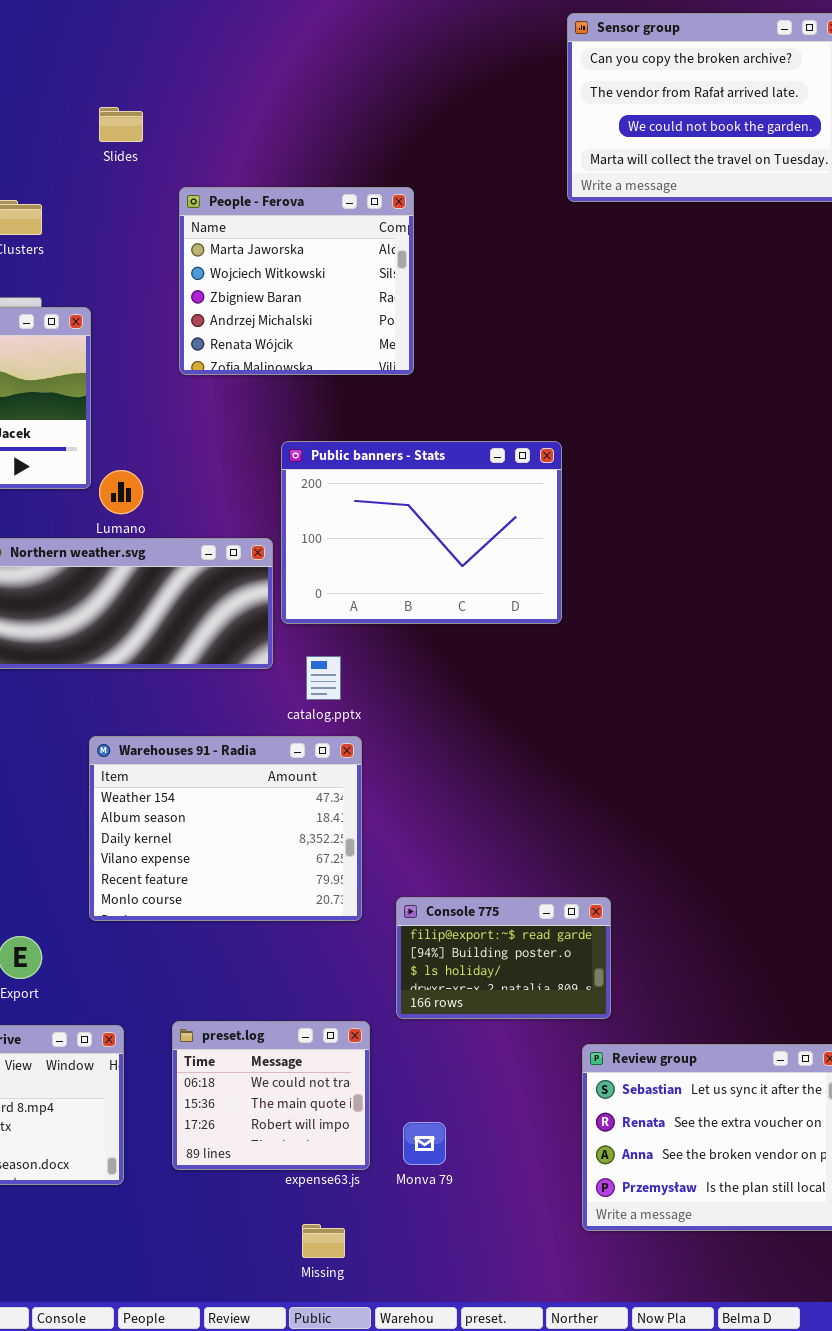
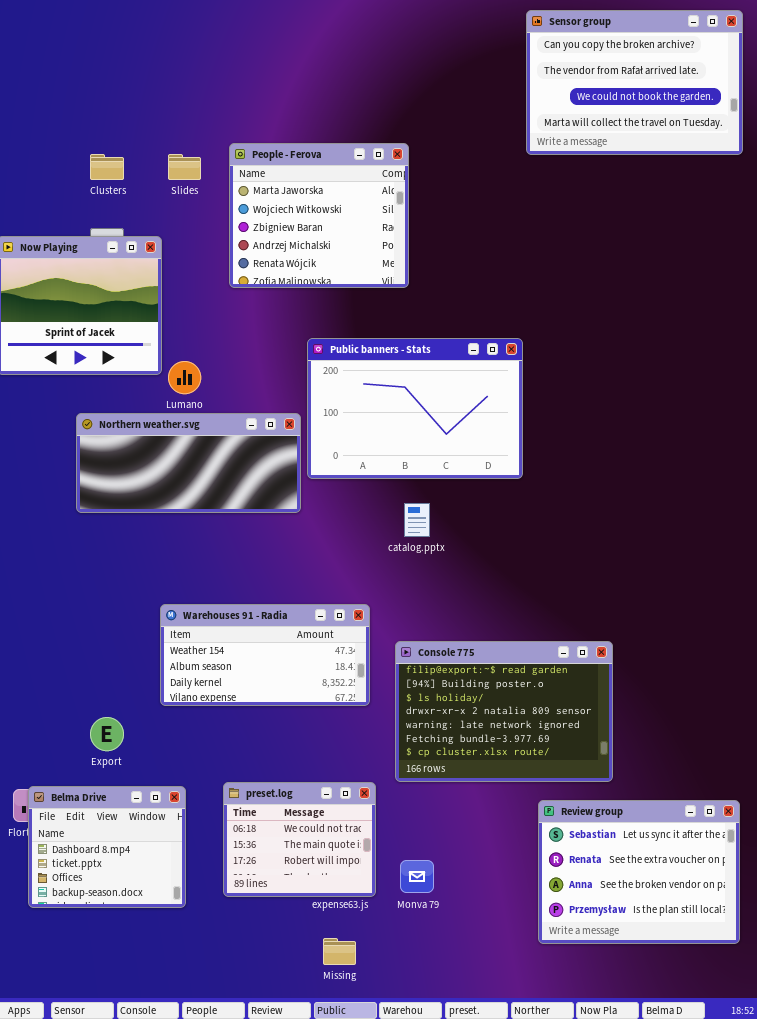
Slides: [99,107,143,142] -> [168,154,201,180], moved
catalog.pptx: [306,656,341,700] -> [404,503,430,537], moved
Warehouses 91 - Radia: [89,736,362,921] -> [160,604,370,706], resized
Console 775: [396,897,611,1019] -> [395,641,613,782], resized

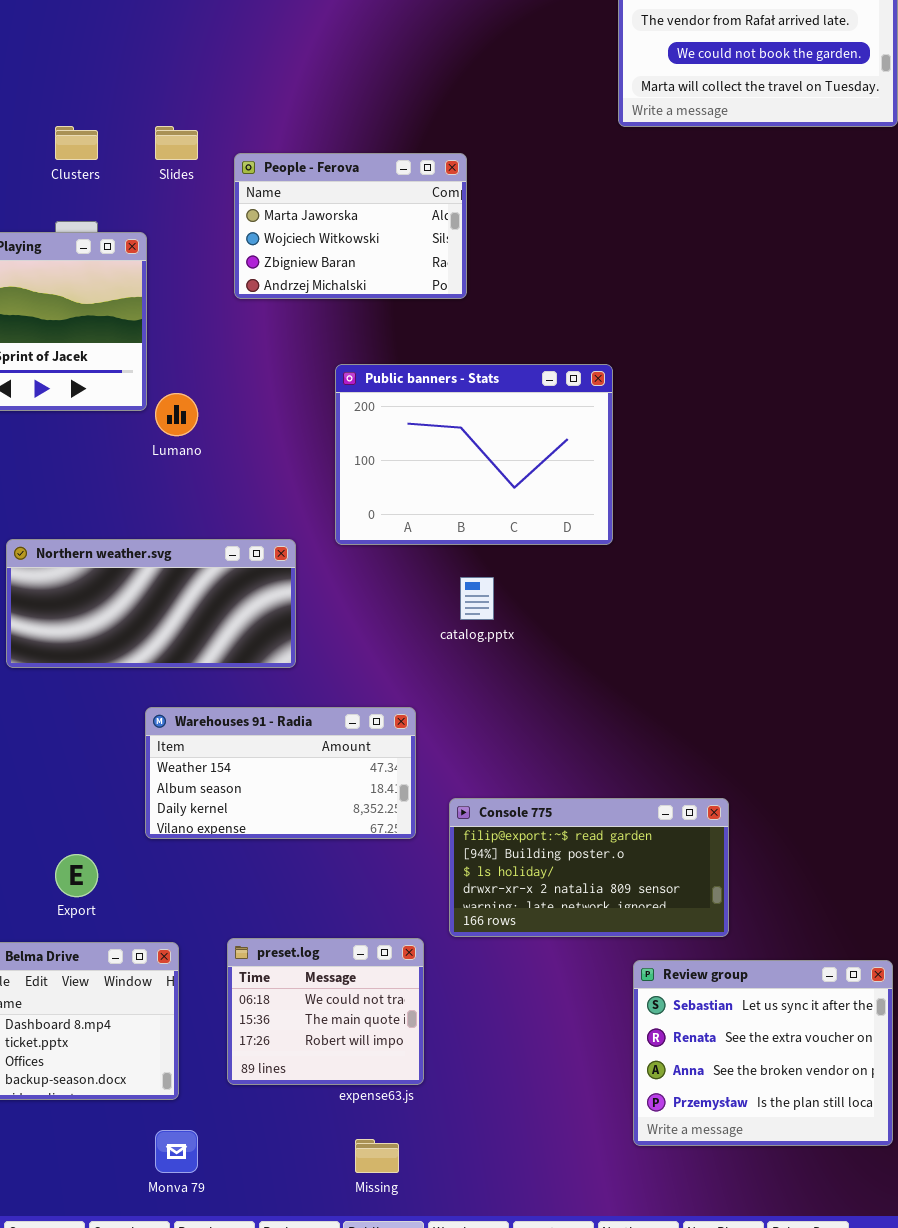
People - Ferova: [229,143,409,288] -> [234,153,467,299], resized
Northern weather.svg: [76,413,301,513] -> [6,539,296,668], moved
Console 775: [395,641,613,782] -> [449,798,729,937], resized
Monva 79: [400,860,434,893] -> [155,1130,198,1173], moved

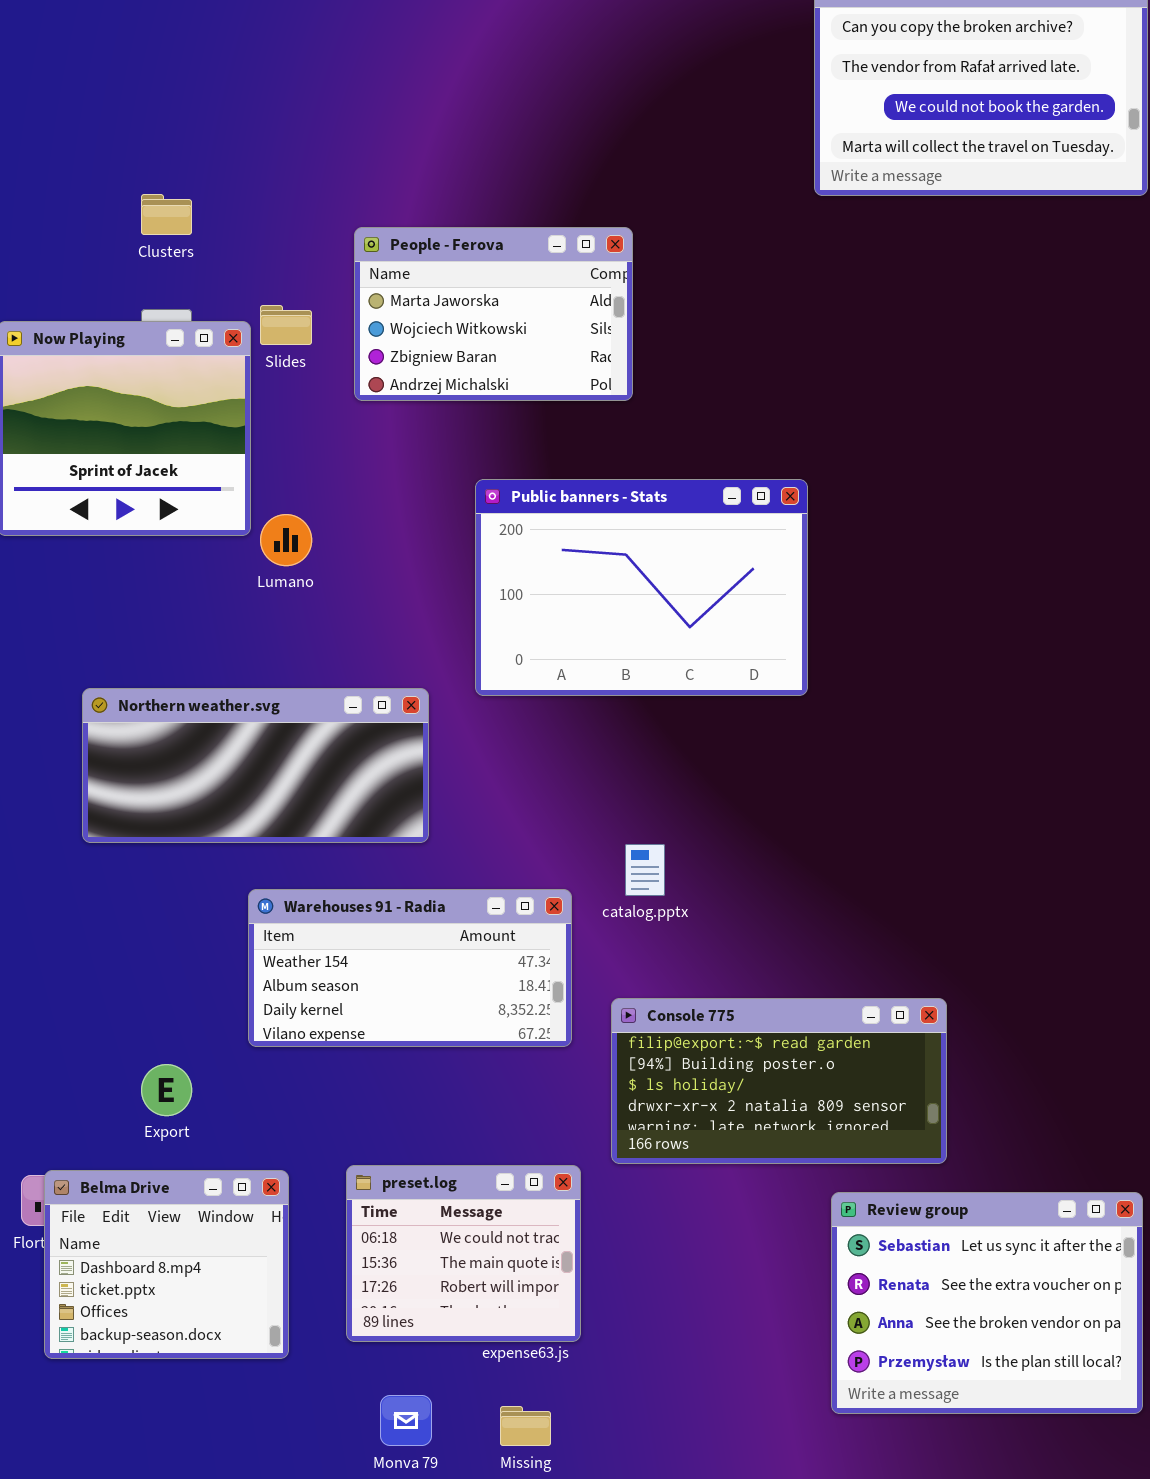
Slides: [155,126,198,160] -> [260,305,312,345], moved
catalog.pptx: [460,577,494,620] -> [625,844,665,896], moved
Monva 79: [155,1130,198,1173] -> [380,1395,432,1446], moved

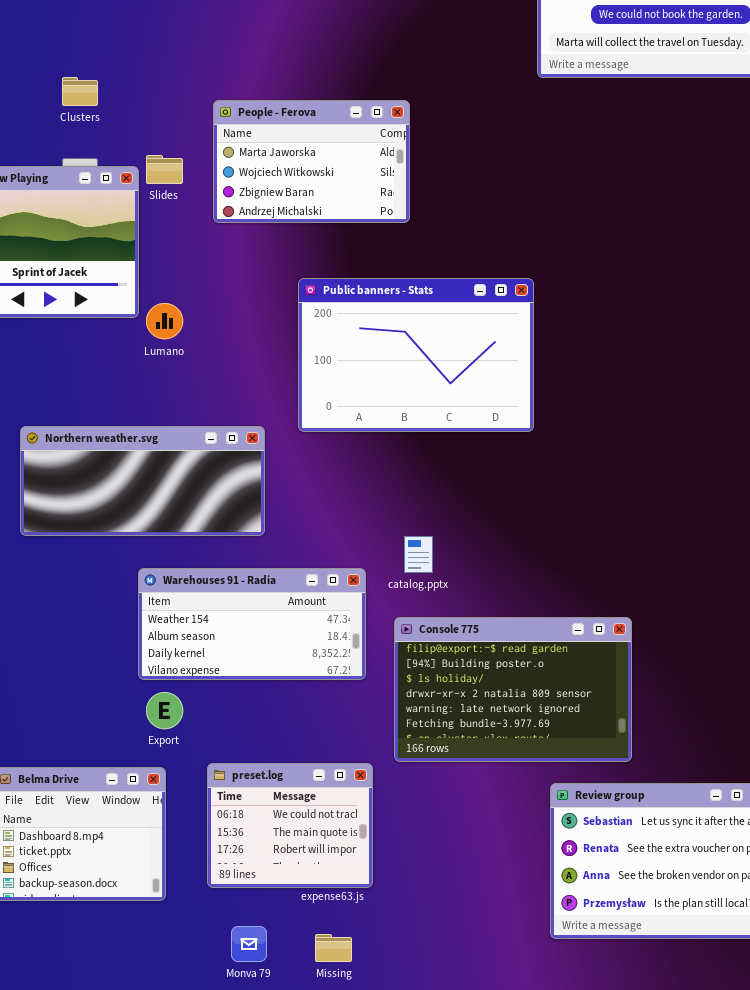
Console 775: [611,998,947,1164] -> [394,617,632,762], resized
Export: [141,1064,192,1116] -> [146,692,183,729], moved

